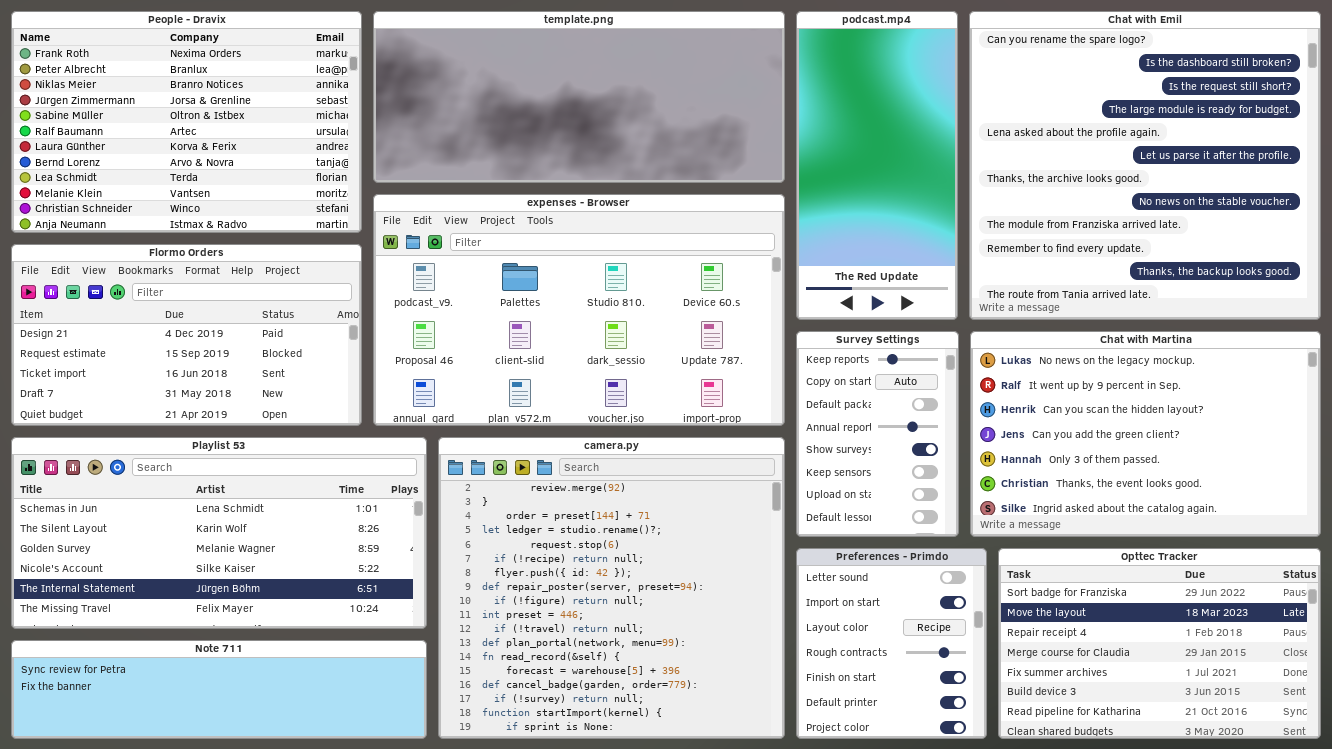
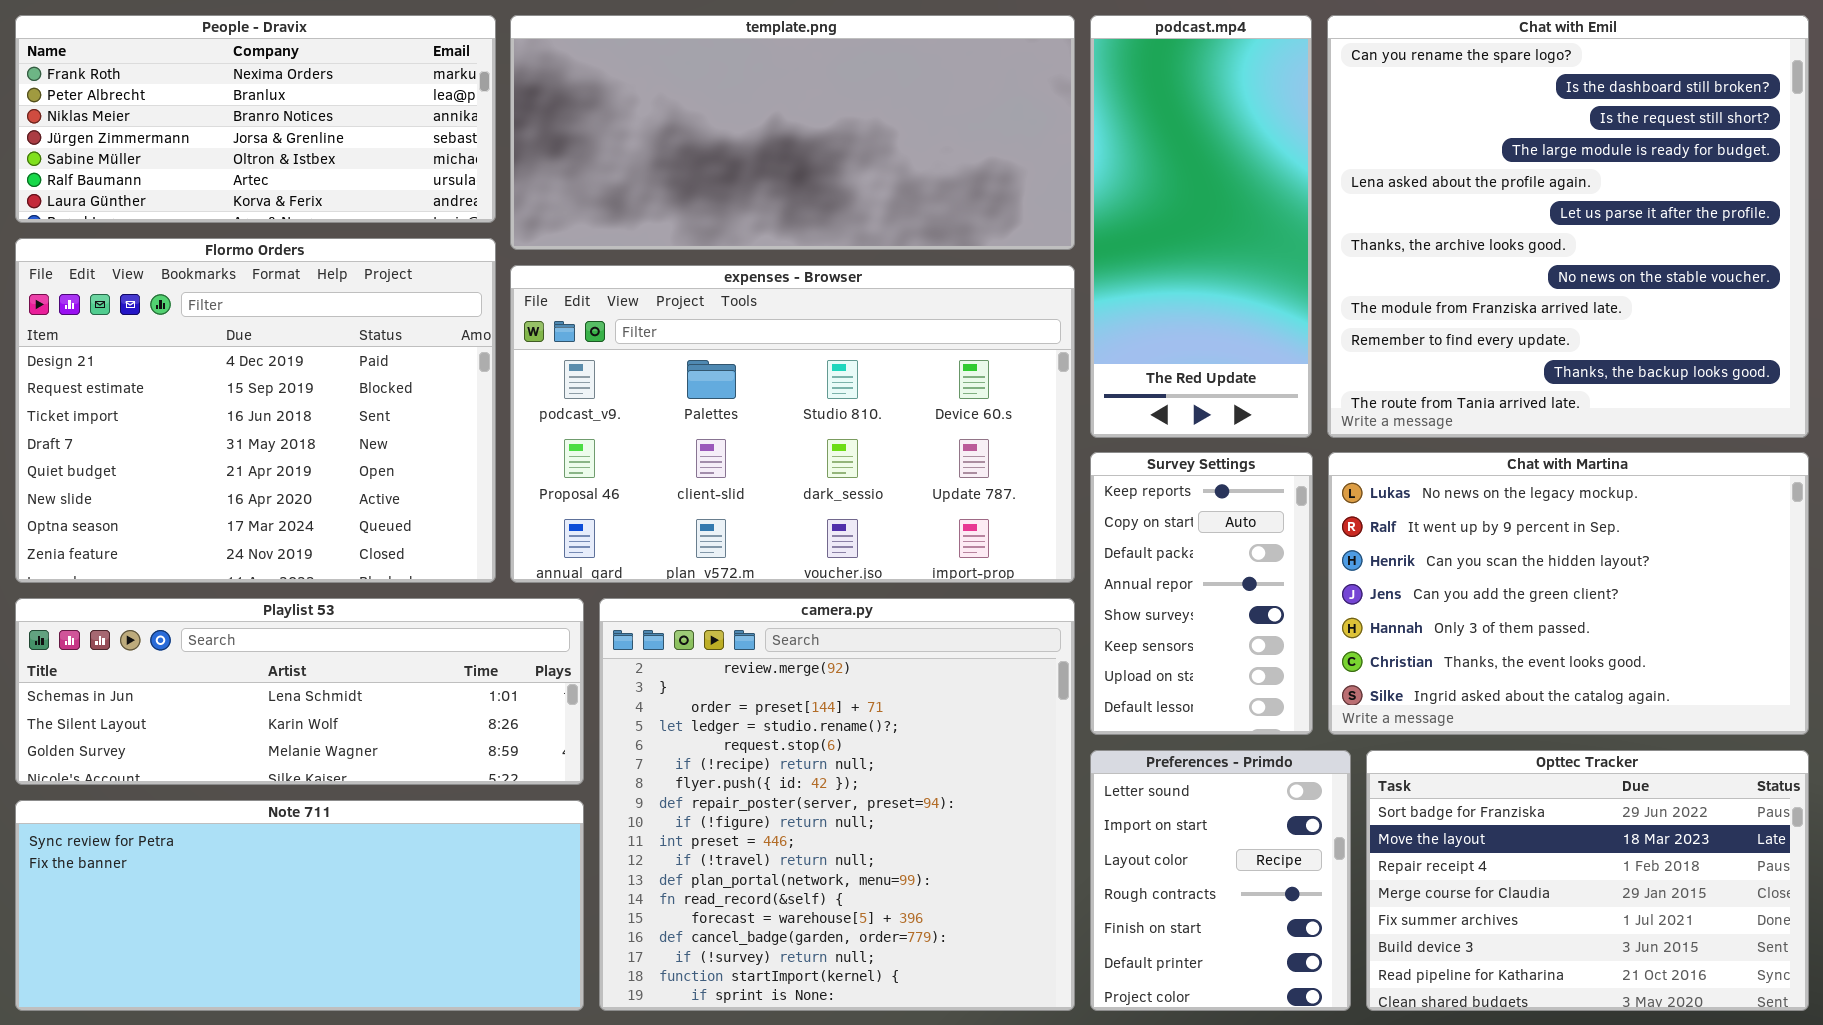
People - Dravix: [11,11,362,233] -> [15,15,496,223], resized
Flormo Orders: [11,244,362,426] -> [15,238,496,583], resized
Playlist 53: [11,437,427,629] -> [15,598,584,785], resized
Note 711: [11,640,427,739] -> [15,800,584,1011], resized

